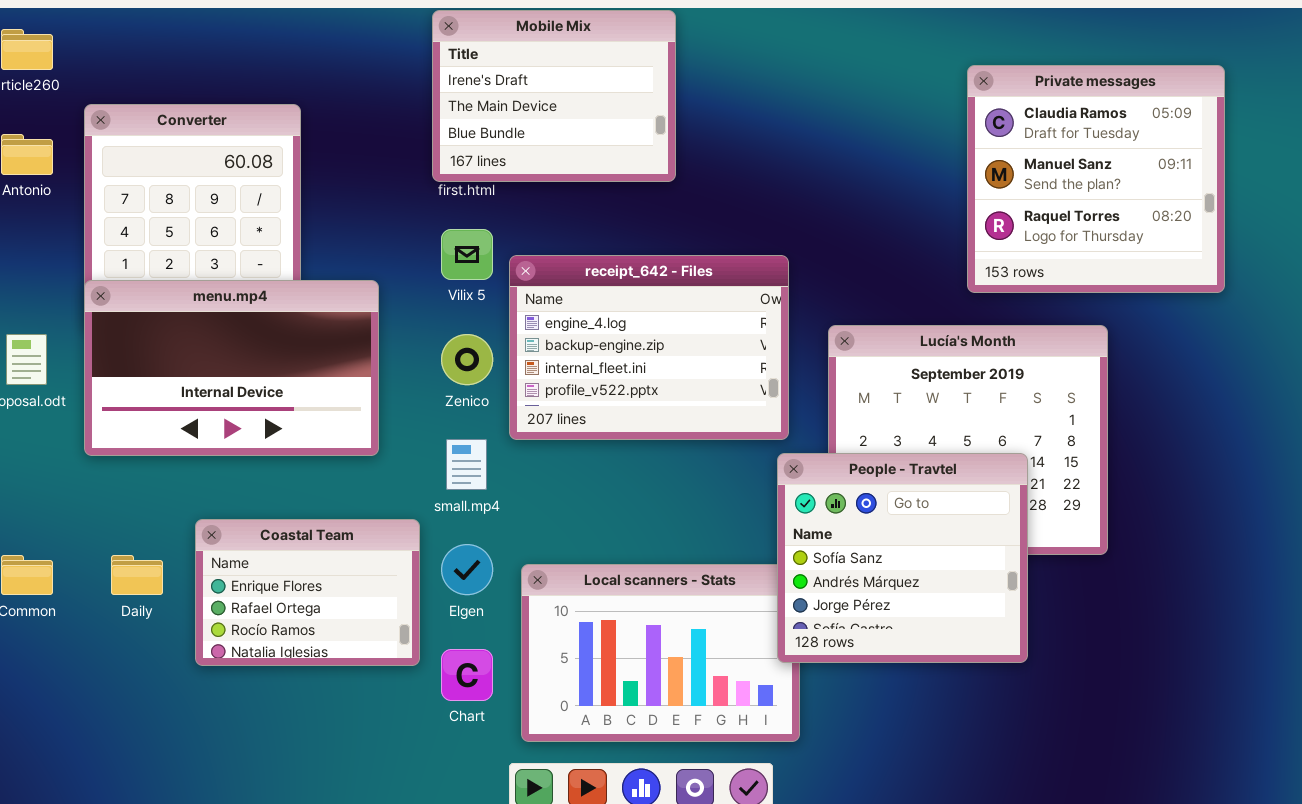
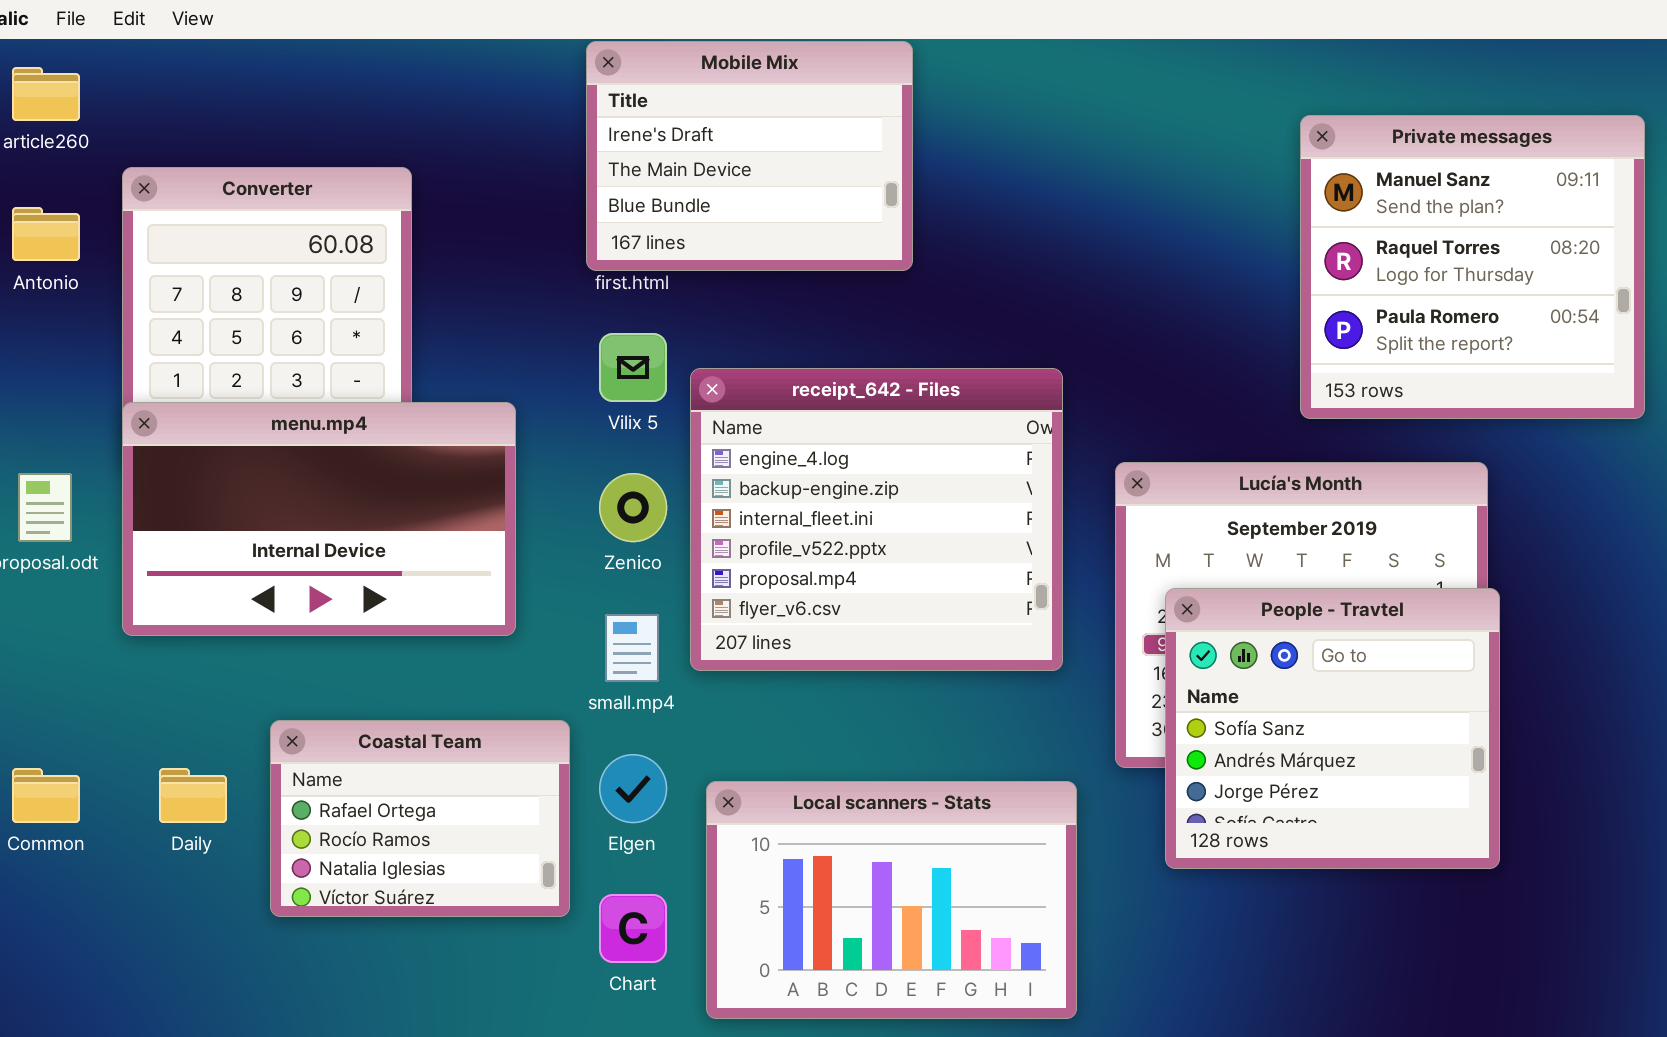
Private messages: [967,65,1225,293] -> [1300,115,1645,419], scrolled down 1 row
receipt_642 - Files: [509,255,789,440] -> [690,368,1063,671], resized
People - Travtel: [777,453,1028,663] -> [1165,588,1500,869], moved
Coastal Team: [195,519,420,666] -> [270,720,570,917], scrolled down 1 row

